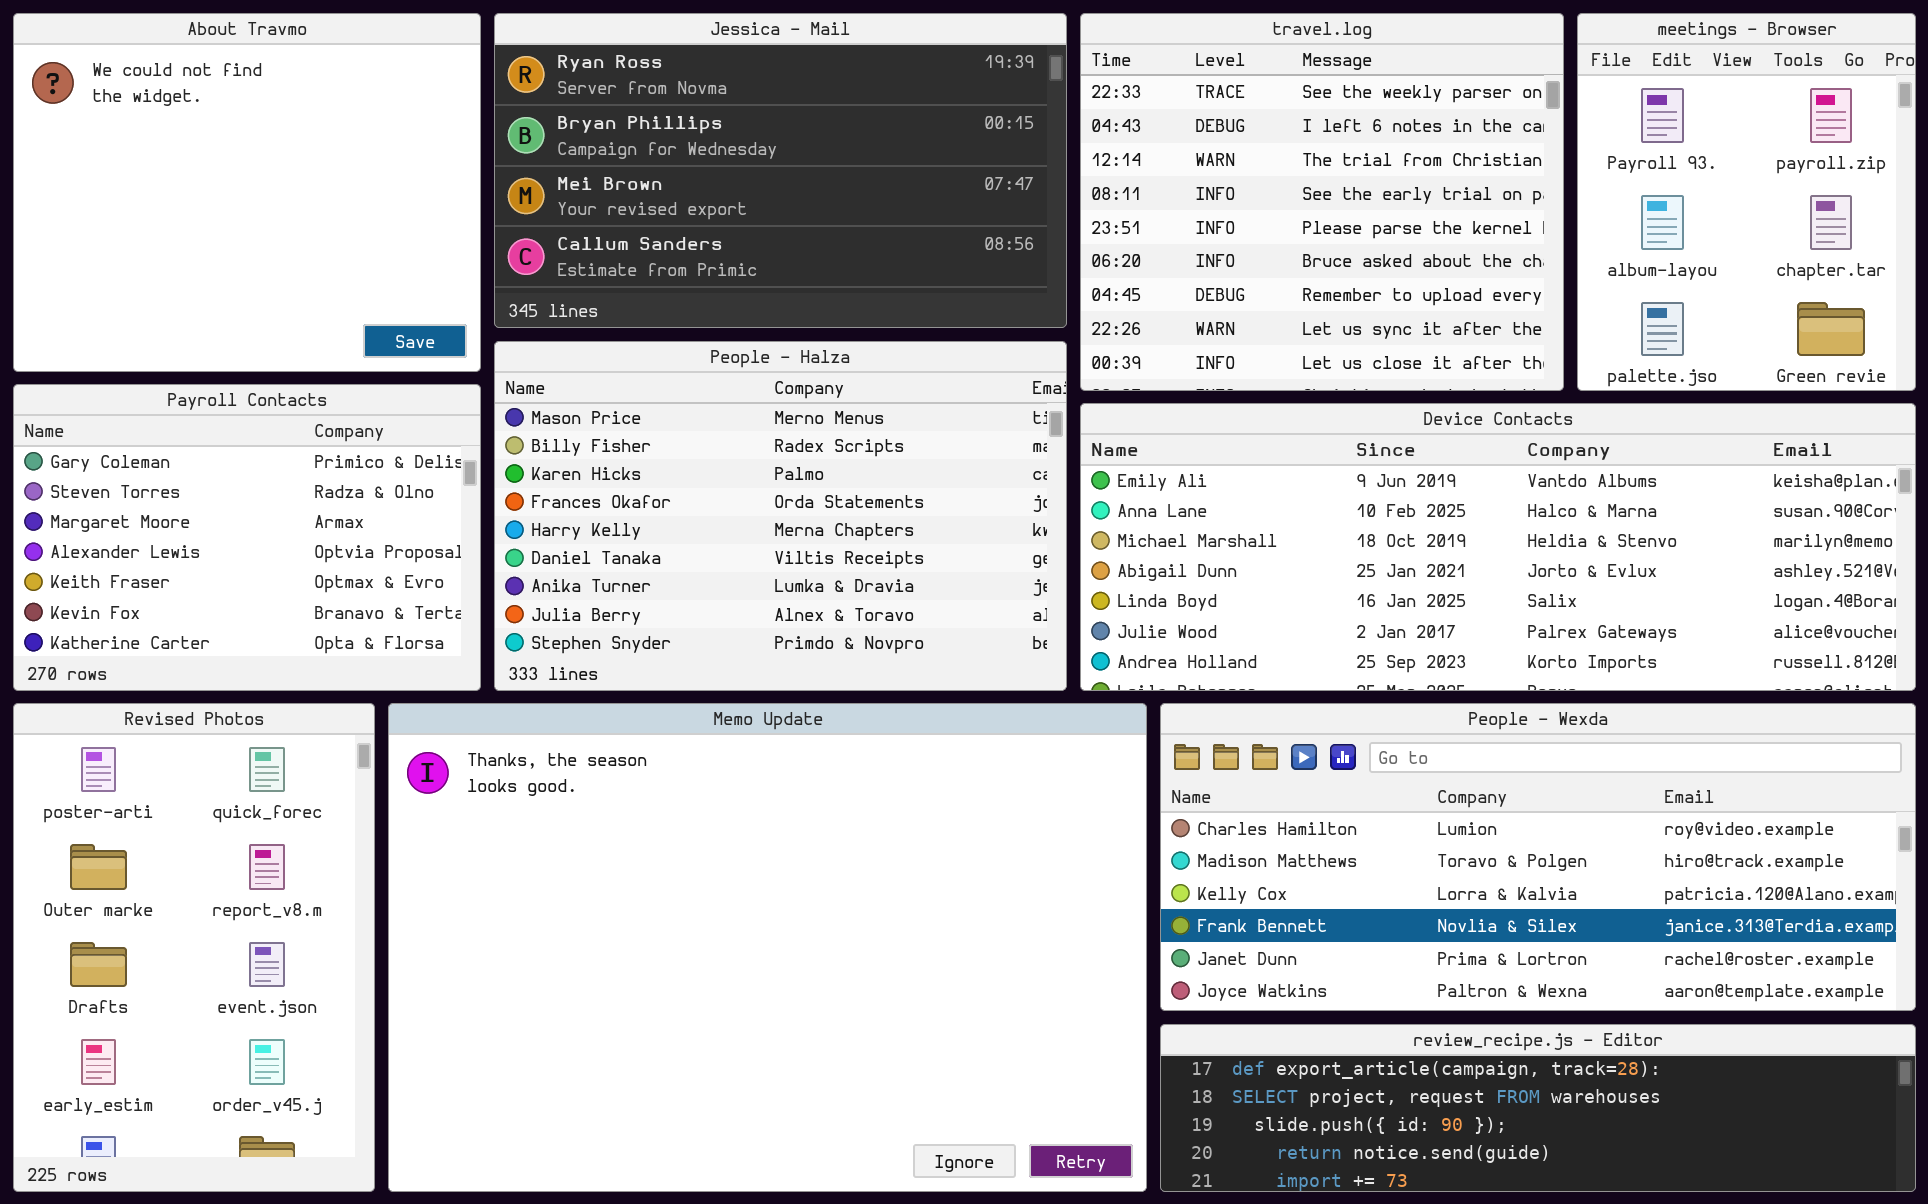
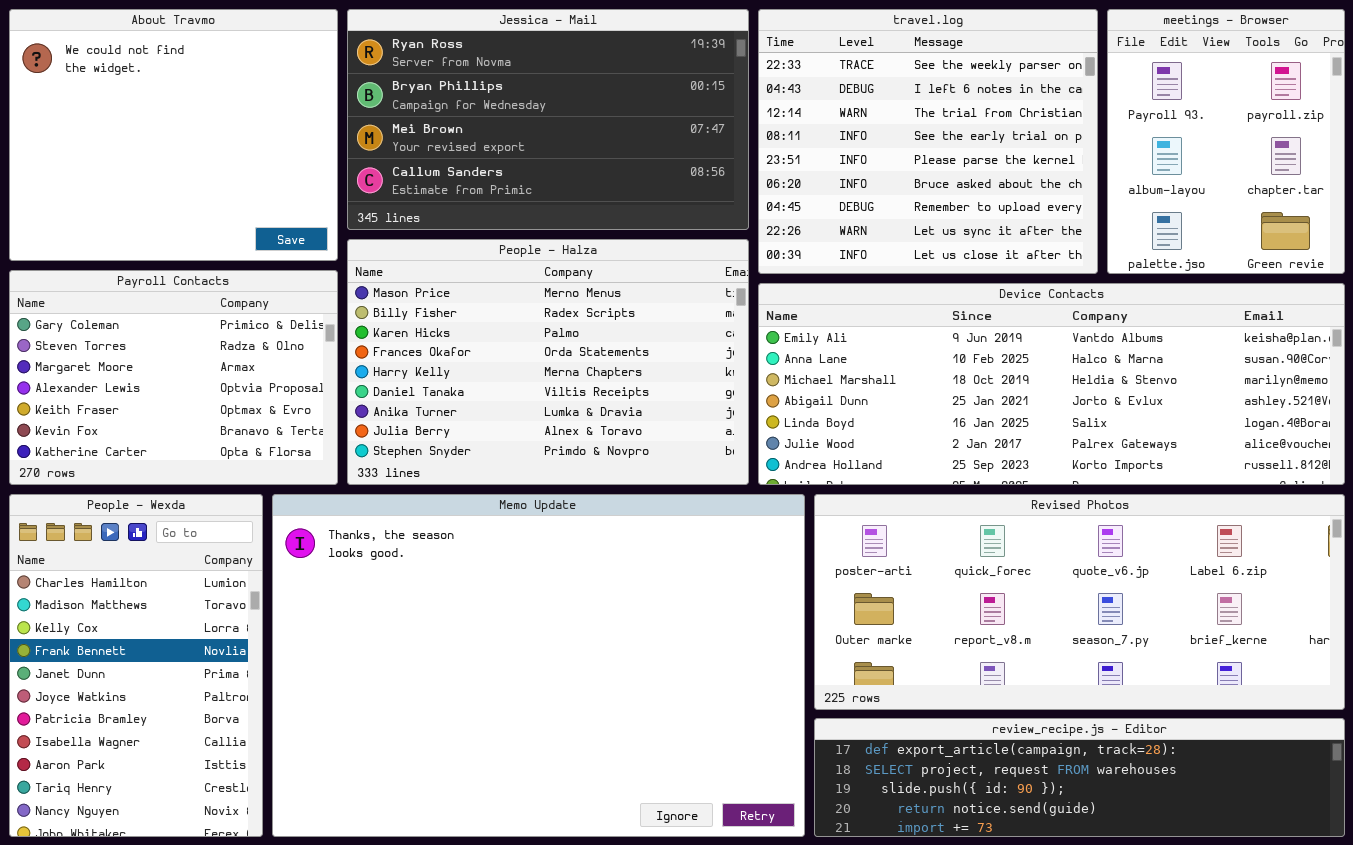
Revised Photos: [13,703,375,1192] -> [814,494,1345,710], moved, resized
People - Wexda: [1160,703,1916,1011] -> [9,494,263,837], moved, resized

